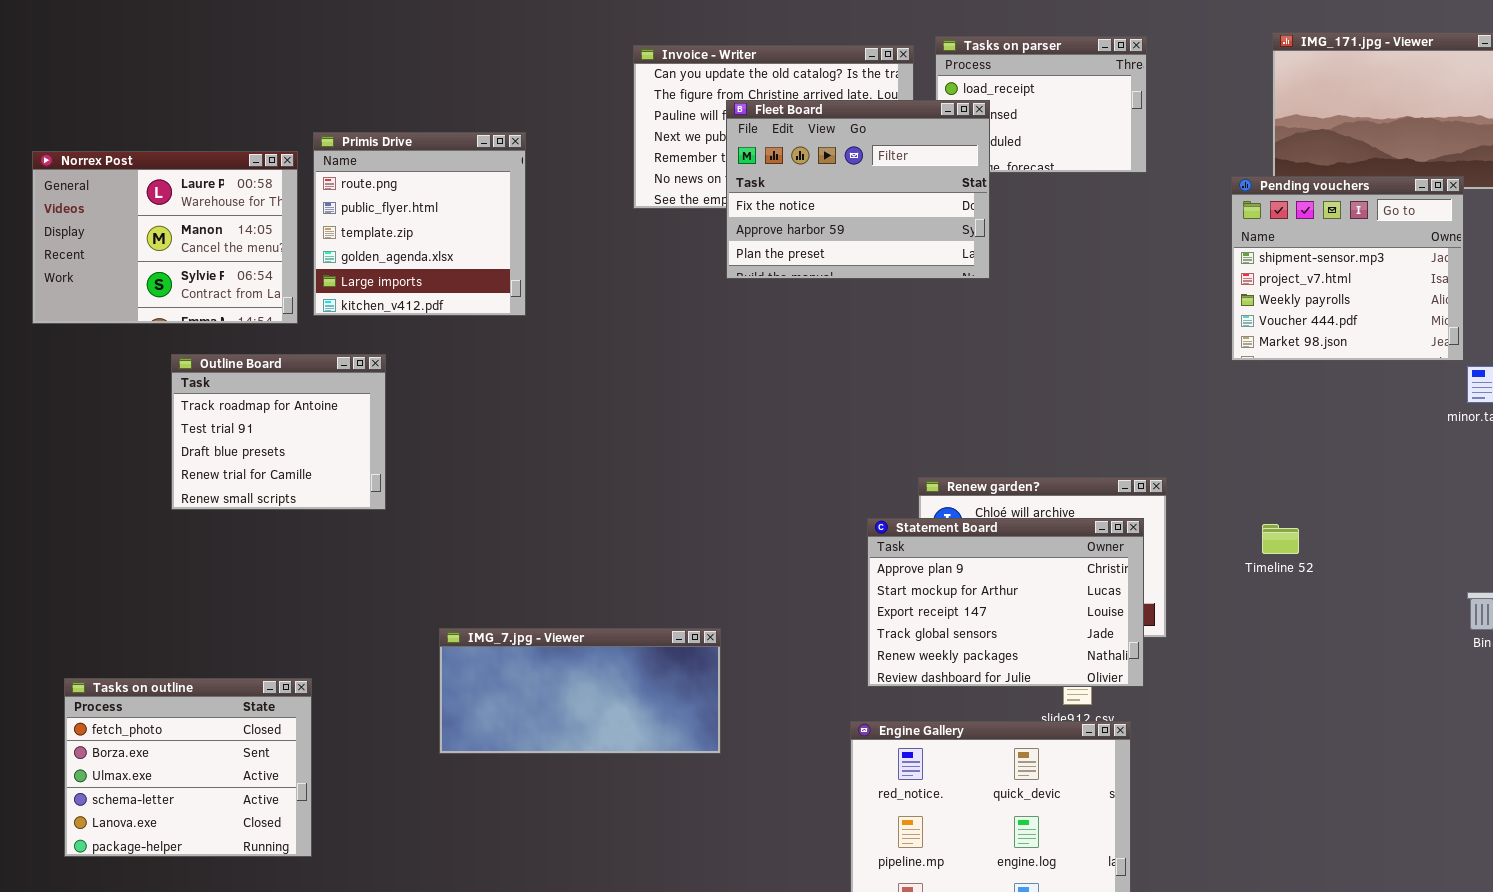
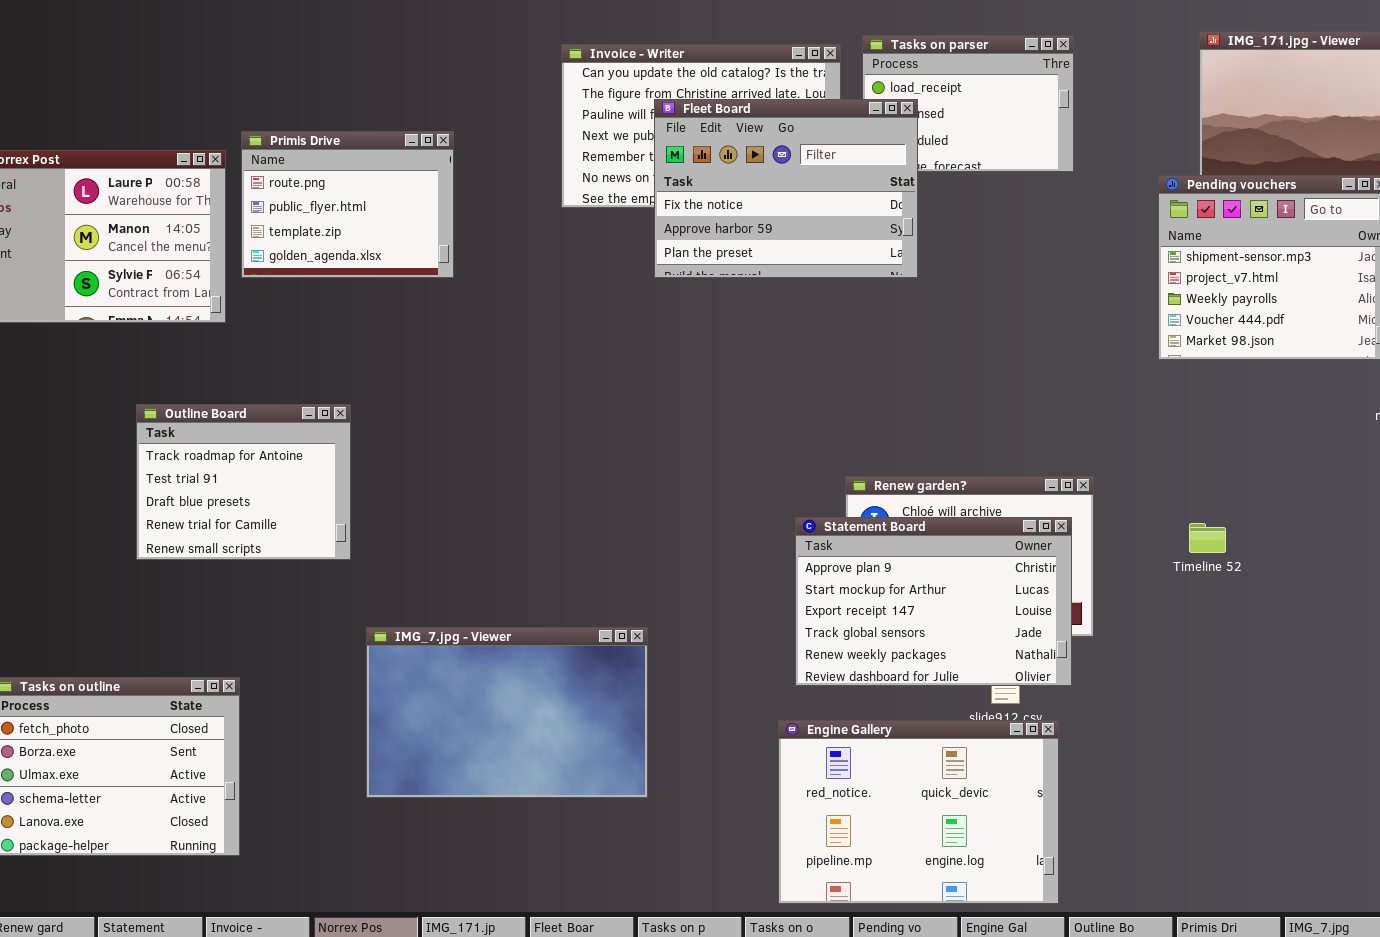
Primis Drive: [313,132,526,316] -> [241,131,454,278], resized
Outline Board: [171,354,386,510] -> [136,404,351,560], moved
IMG_7.jpg - Viewer: [439,628,721,754] -> [366,627,648,798], resized

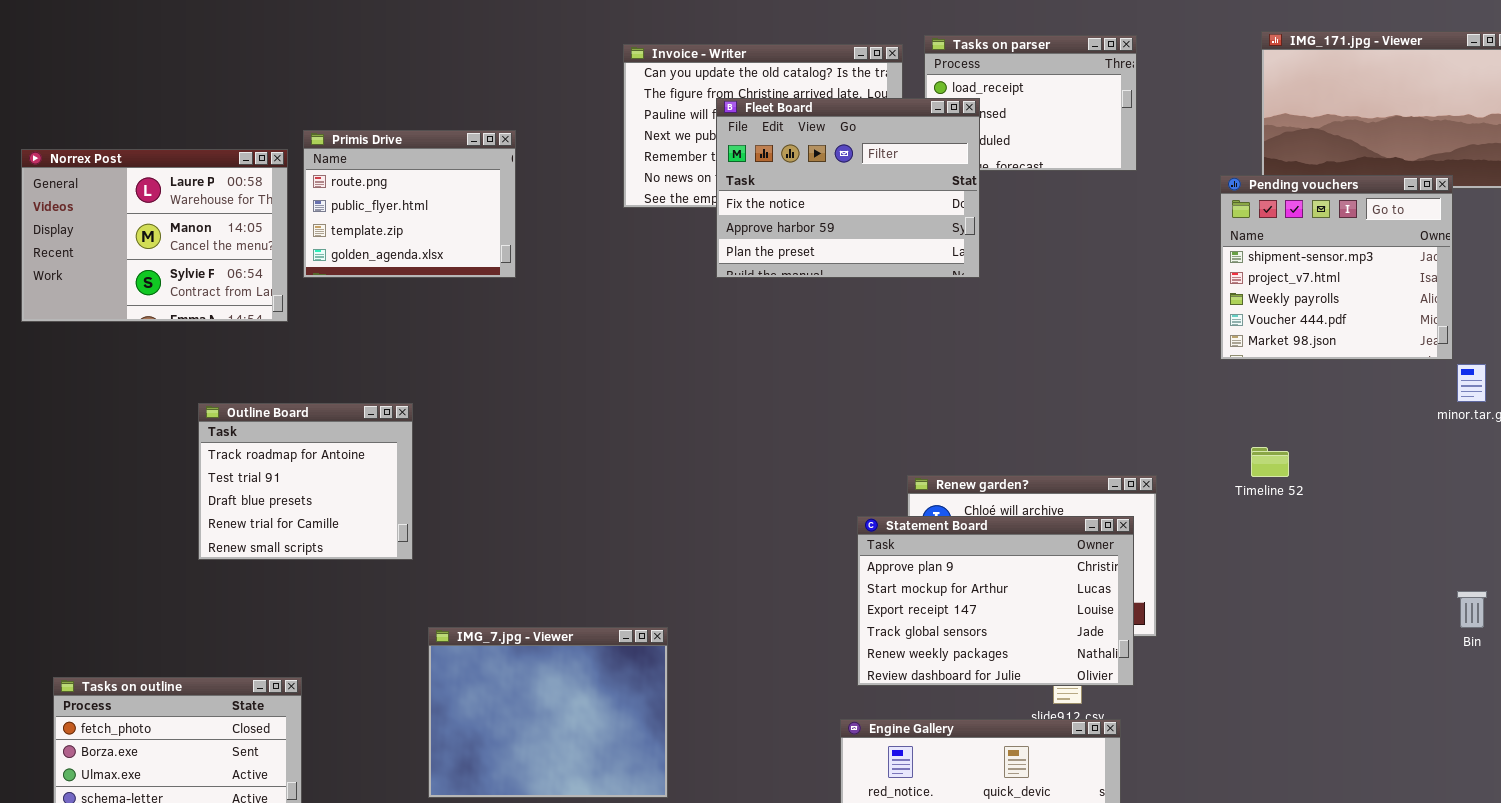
Timeline 52: [1189,523,1226,553] -> [1251,447,1289,477], moved
IMG_7.jpg - Viewer: [366,627,648,798] -> [428,627,668,798], resized

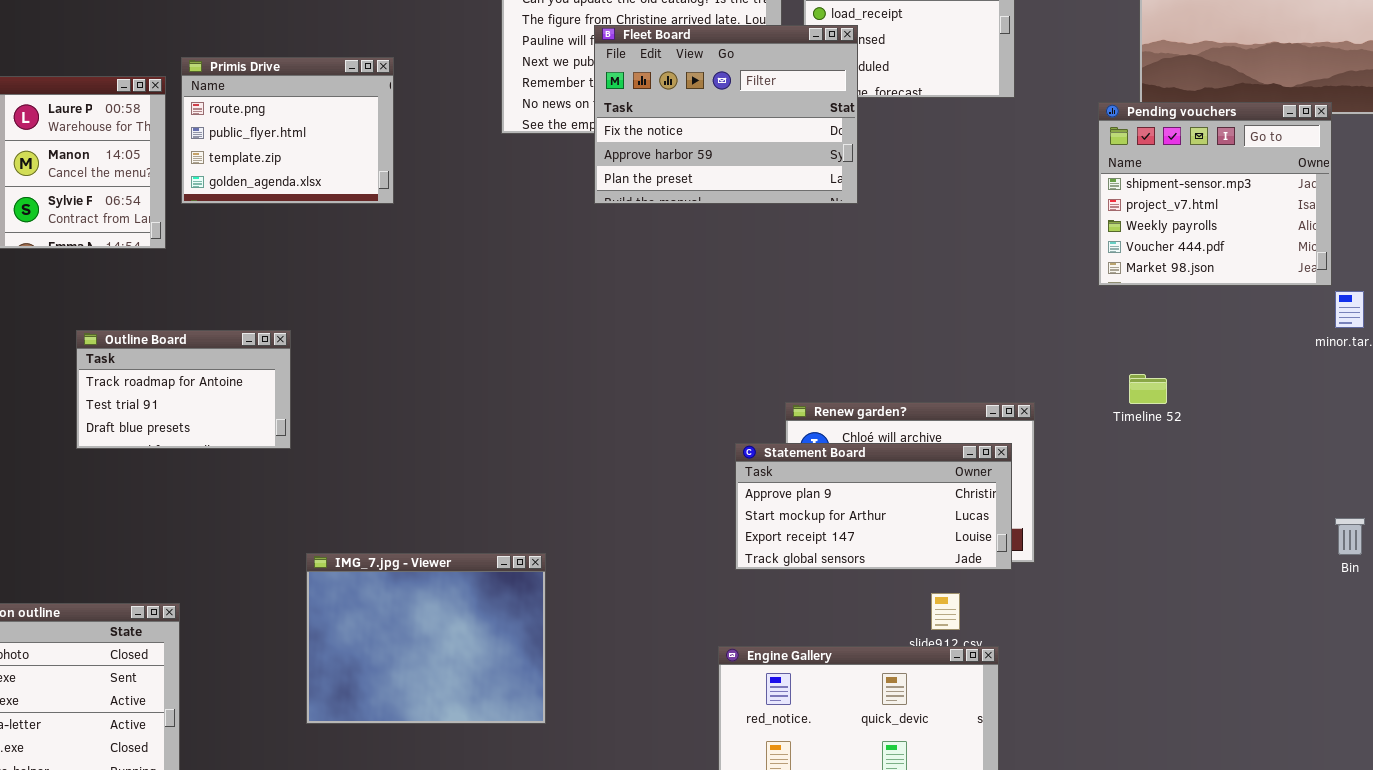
Outline Board: [198,403,413,560] -> [76,330,291,449], resized
Statement Board: [857,516,1134,686] -> [735,443,1012,570], resized

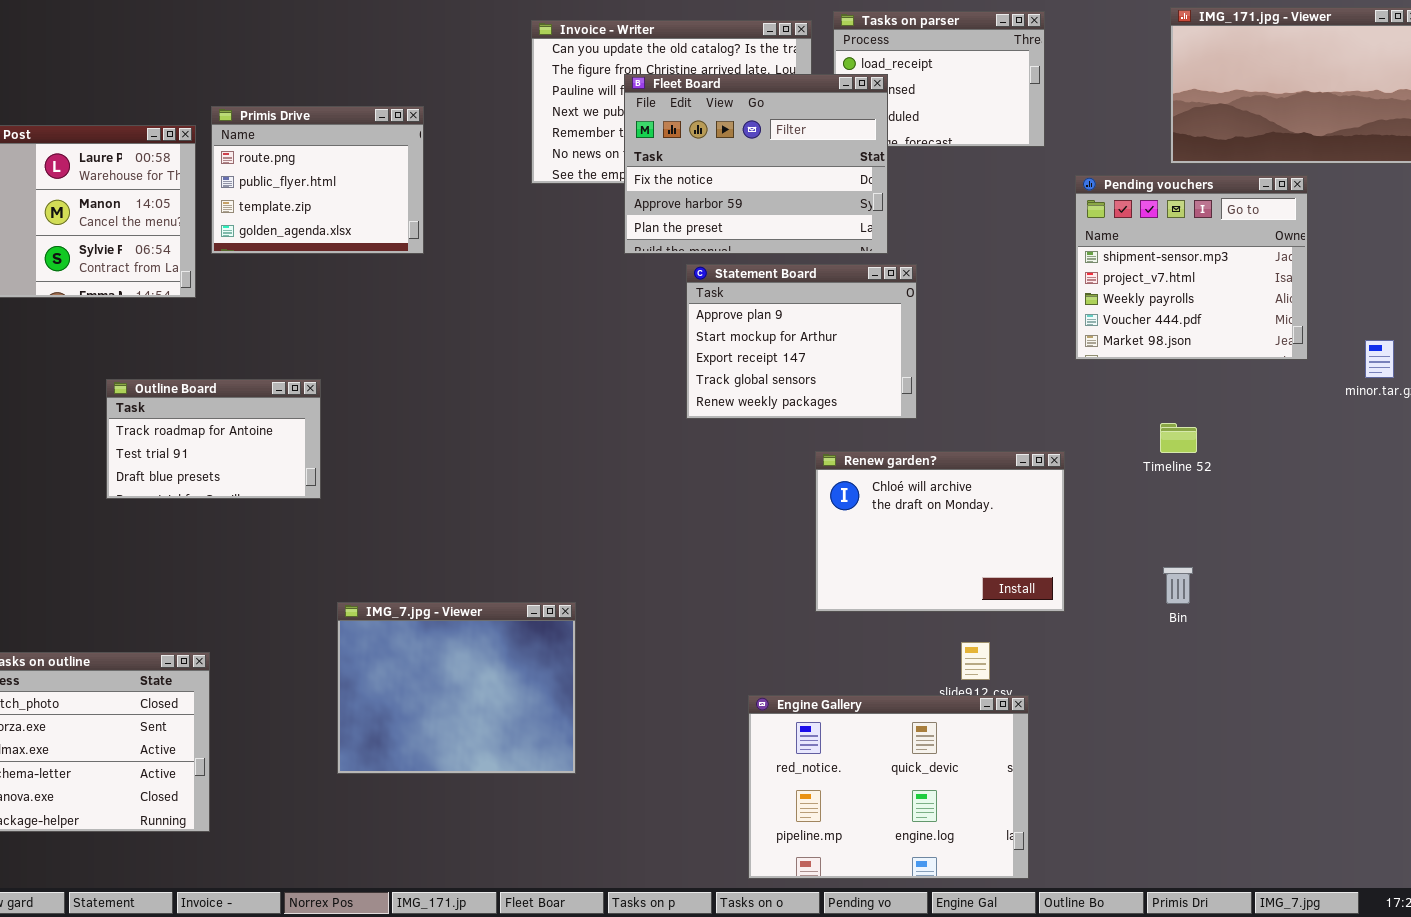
Pending vouchers: [1098,102,1332,286] -> [1075,175,1308,360], moved
Statement Board: [735,443,1012,570] -> [686,264,917,419], moved, resized
Bin: [1335,518,1365,555] -> [1163,567,1193,604], moved

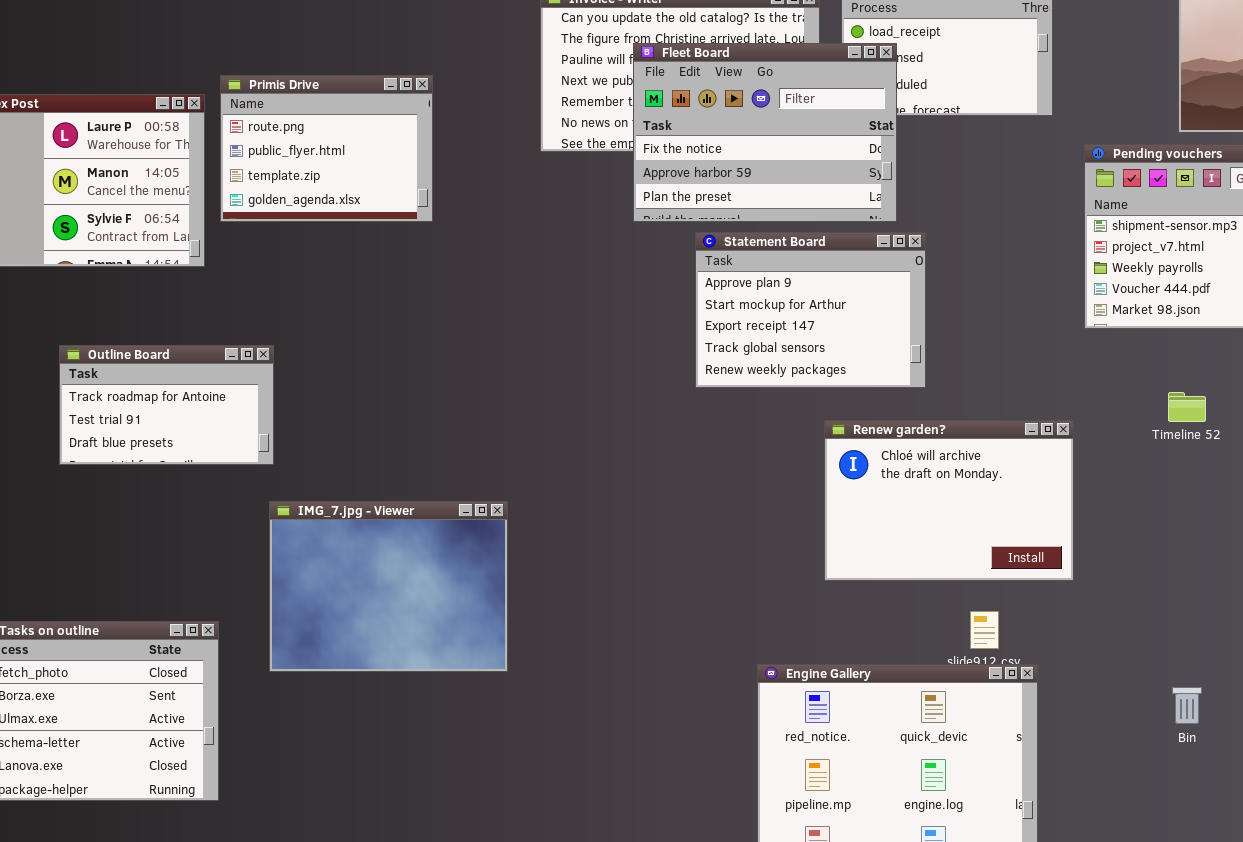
Outline Board: [106,379,321,499] -> [59,345,274,465], moved
Bin: [1163,567,1193,604] -> [1172,687,1202,724], moved
IMG_7.jpg - Viewer: [337,602,576,774] -> [269,501,508,672], moved

